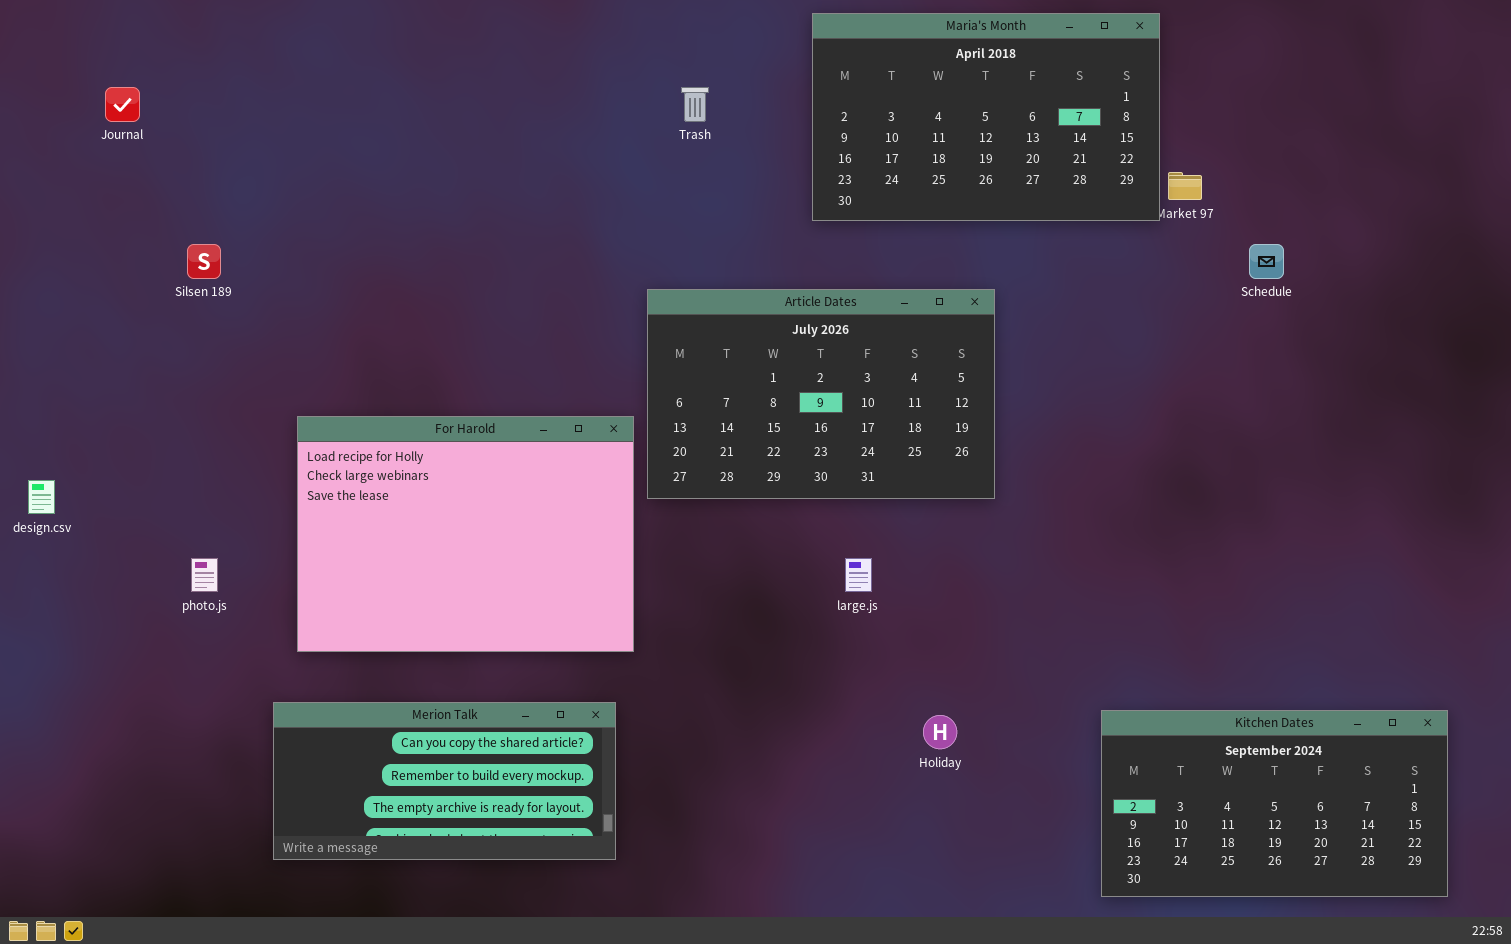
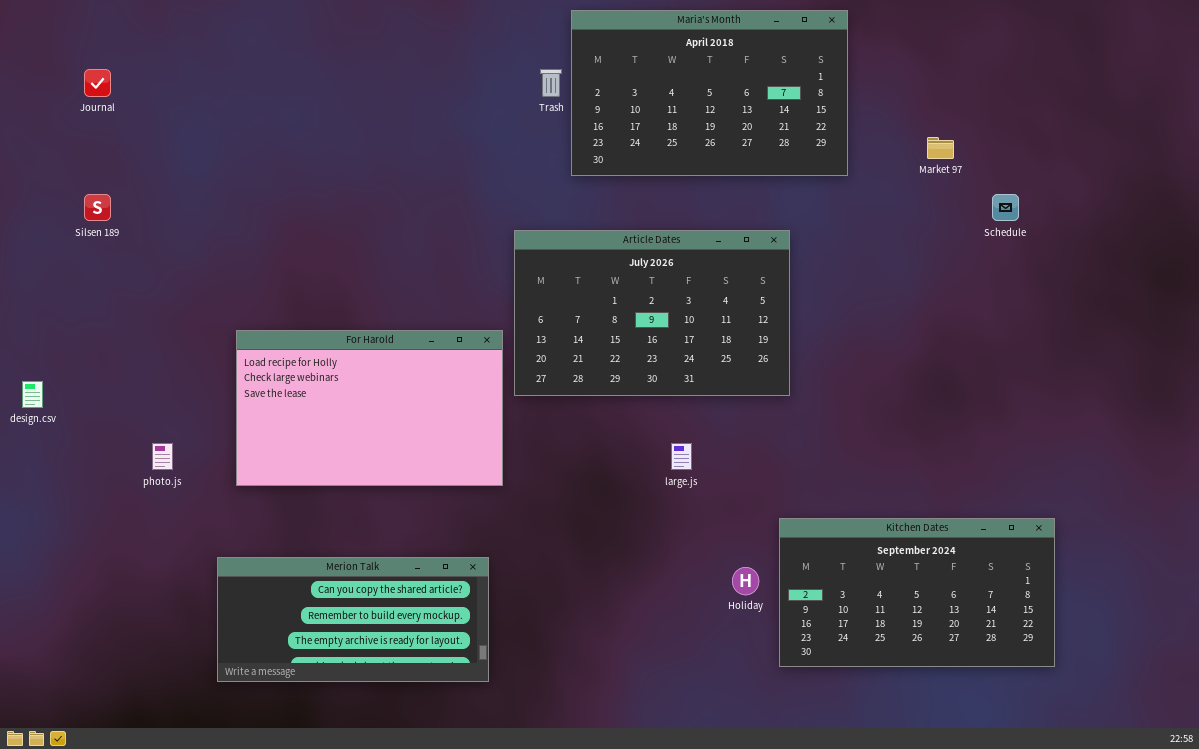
Maria's Month: [812,13,1160,221] -> [571,10,848,176], moved
Silsen 189: [187,244,221,279] -> [84,194,111,221], moved
For Harold: [297,416,634,652] -> [236,330,503,486], resized
Kitchen Dates: [1101,710,1448,897] -> [779,518,1055,667], moved

